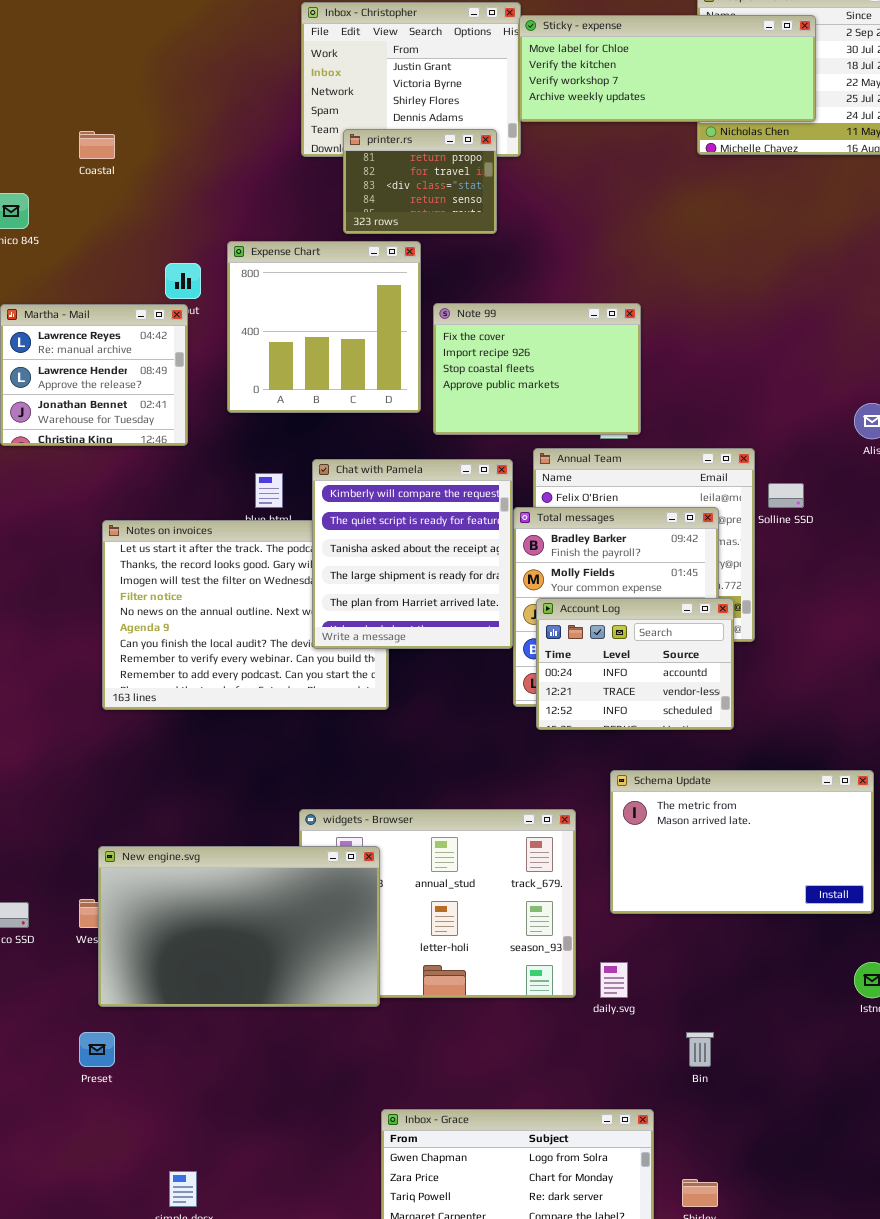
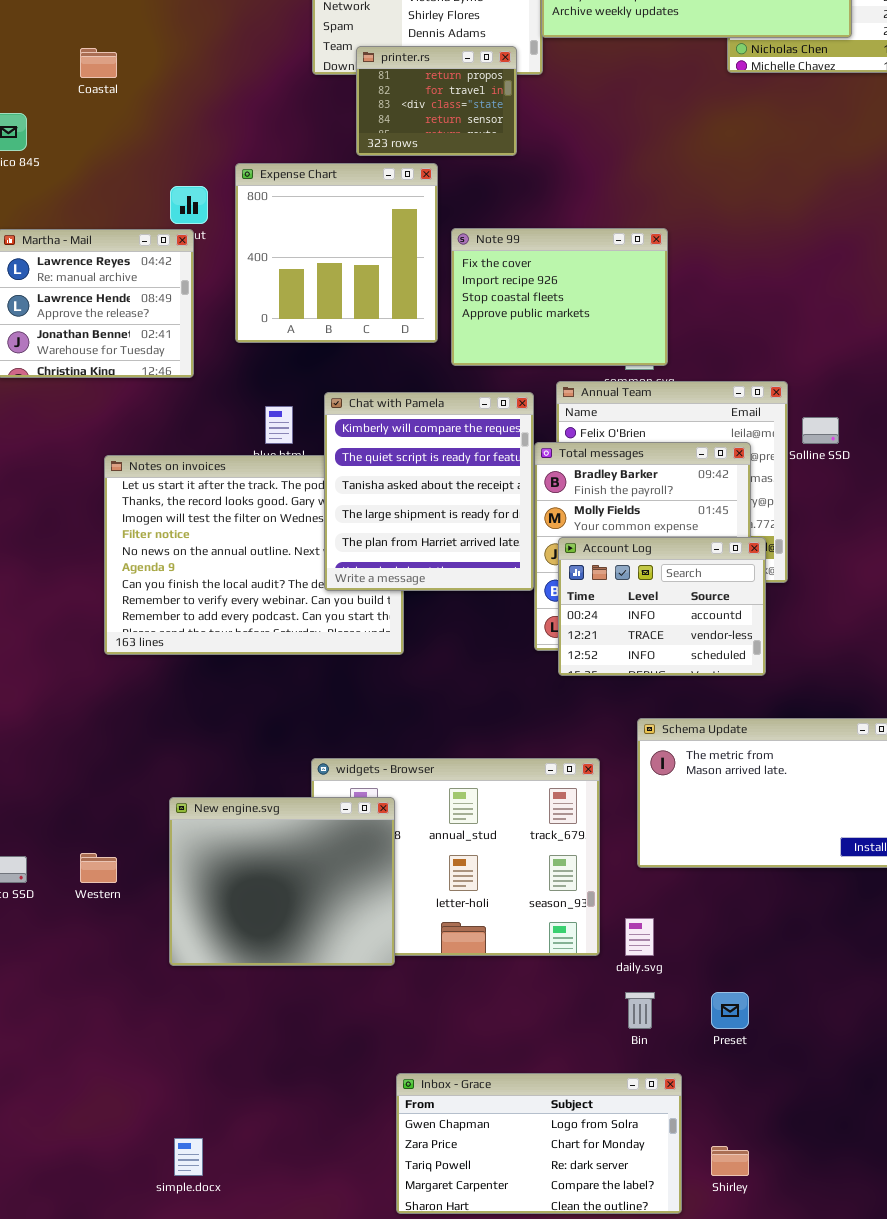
New engine.svg: [98,846,380,1007] -> [169,797,395,966], resized
Preset: [79,1032,115,1067] -> [711,992,749,1029], moved
Bin: [686,1032,714,1067] -> [625,992,655,1029], moved

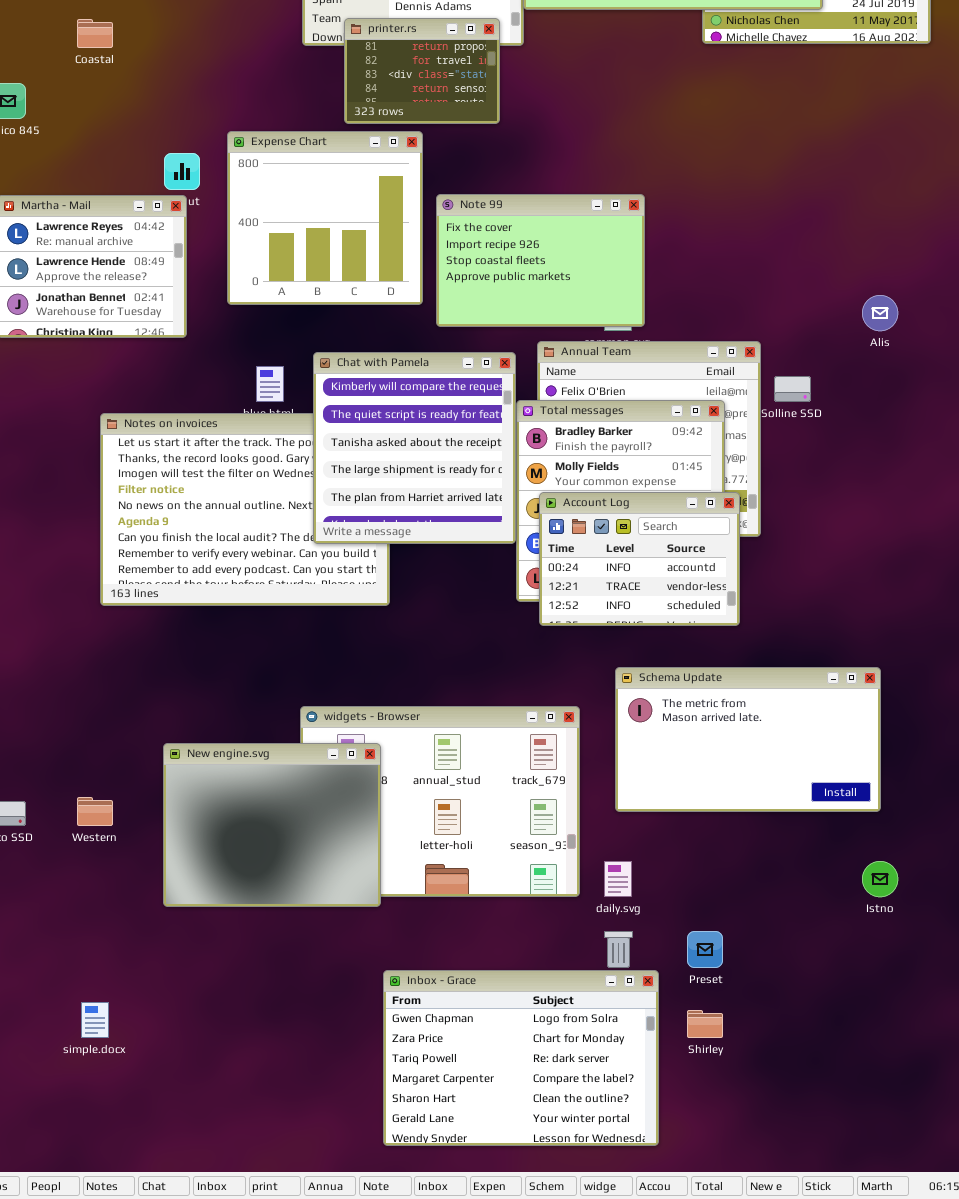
Inbox - Grace: [396,1073,682,1214] -> [383,970,659,1146], resized
simple.docx: [174,1138,203,1176] -> [81,1002,109,1038], moved
Shirley: [711,1146,749,1176] -> [687,1010,723,1038], moved

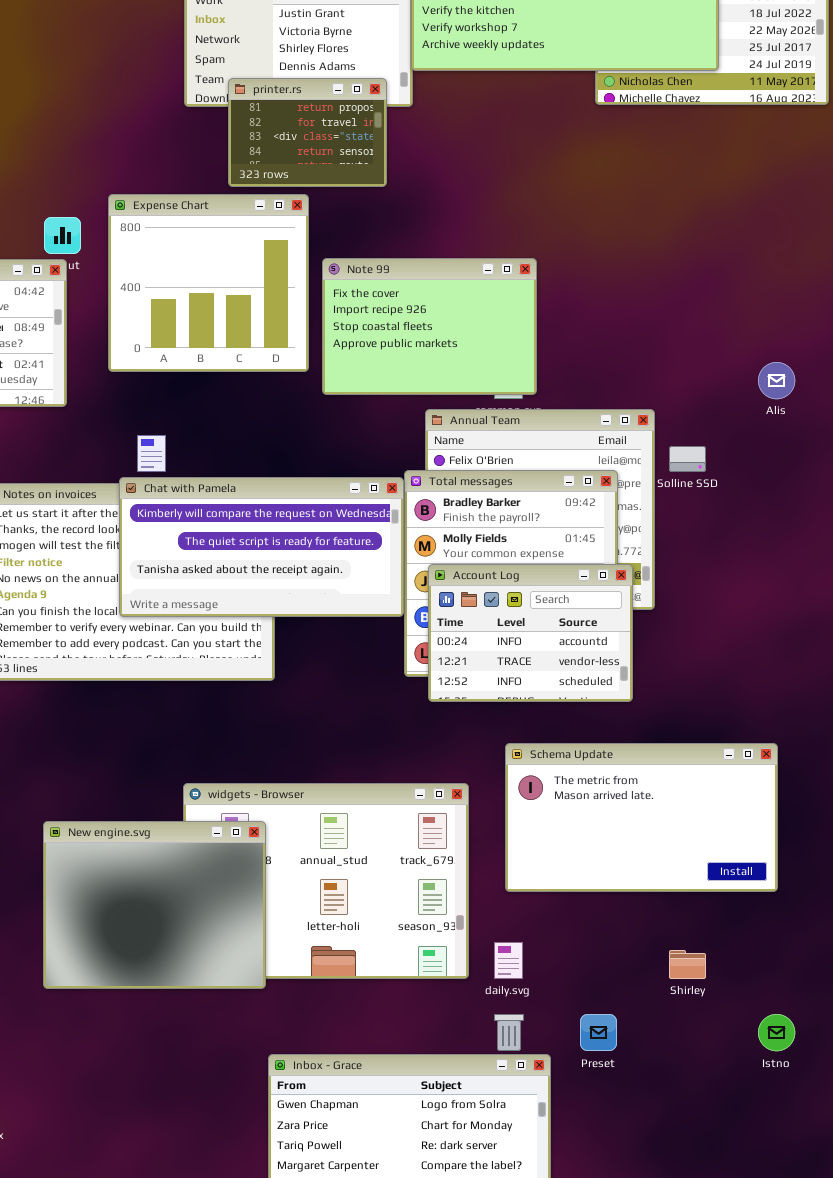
Chat with Pamela: [313,352,516,544] -> [119,477,404,617], resized
Istno: [862,861,898,897] -> [758,1014,795,1051], moved
Shirley: [687,1010,723,1038] -> [669,950,706,979], moved

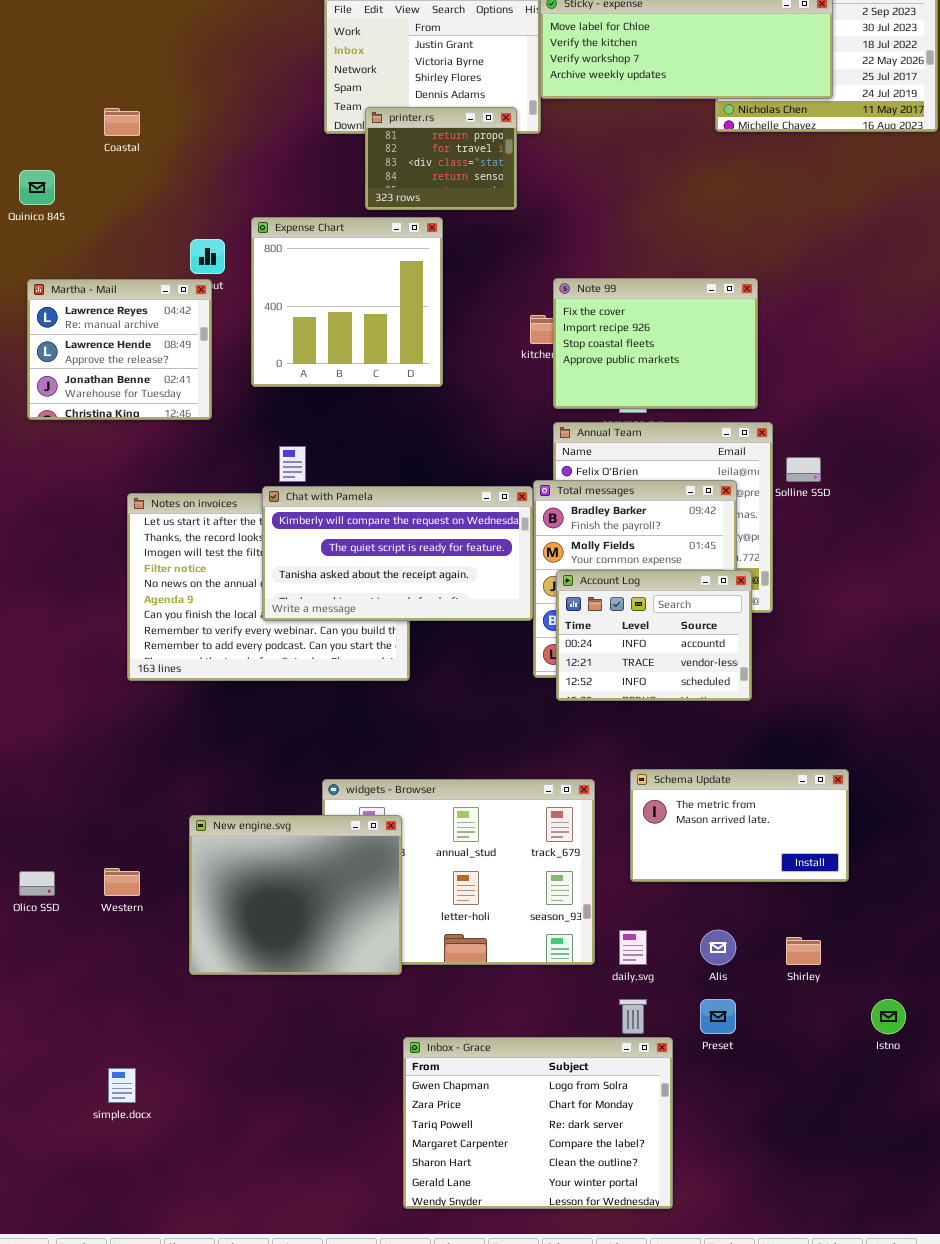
Note 99: [322,258,537,395] -> [553,278,758,409], moved
Alis: [758,362,795,399] -> [700,930,736,965], moved
Schema Update: [505,743,778,892] -> [630,769,849,882], resized

